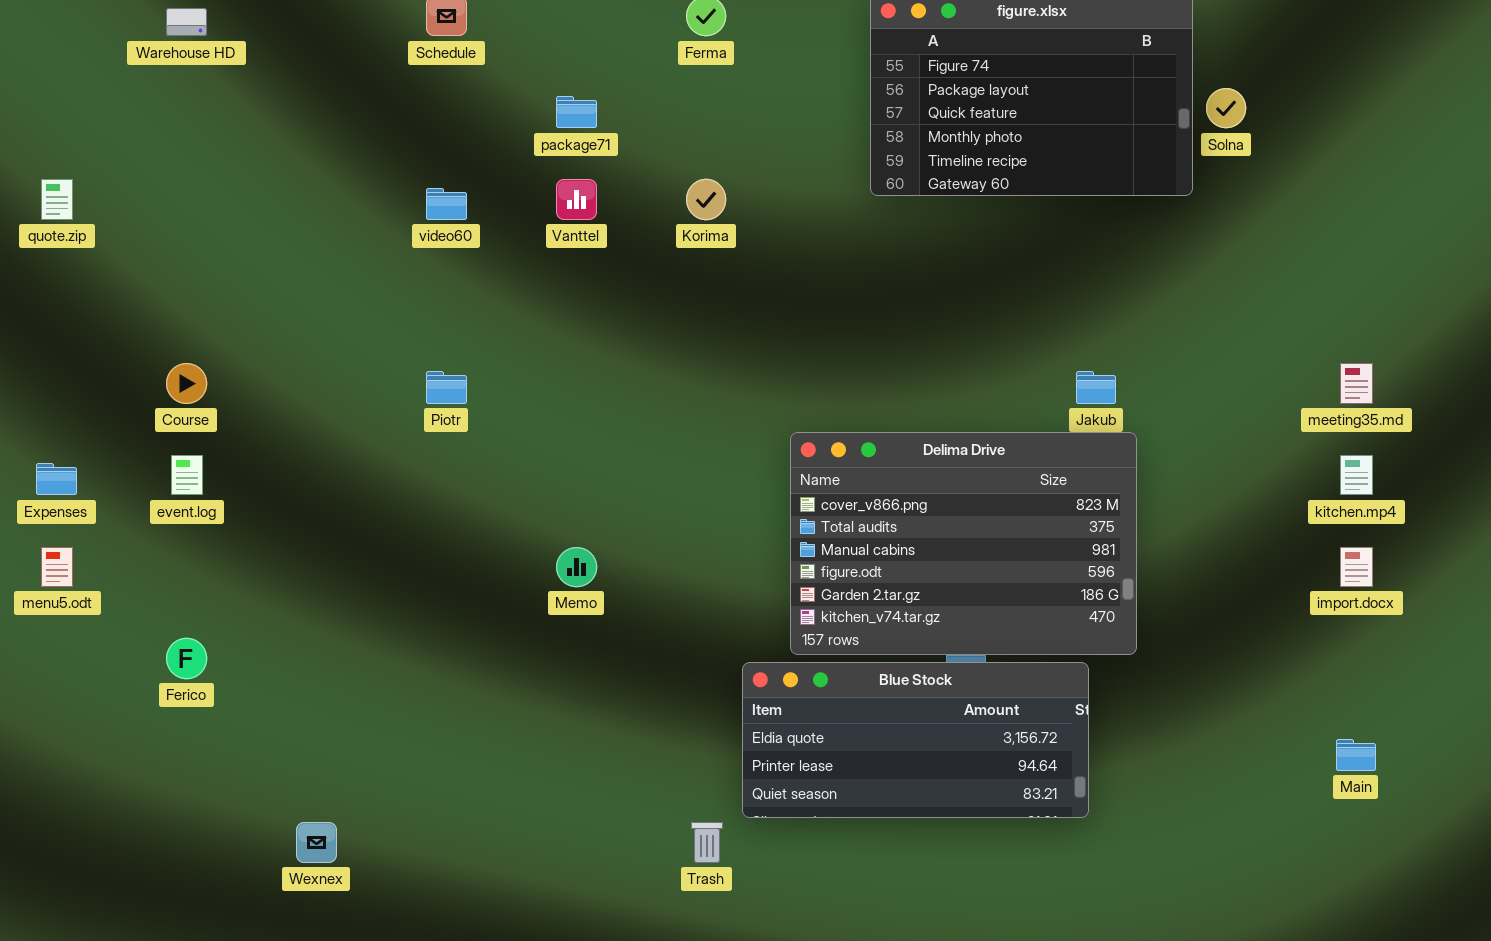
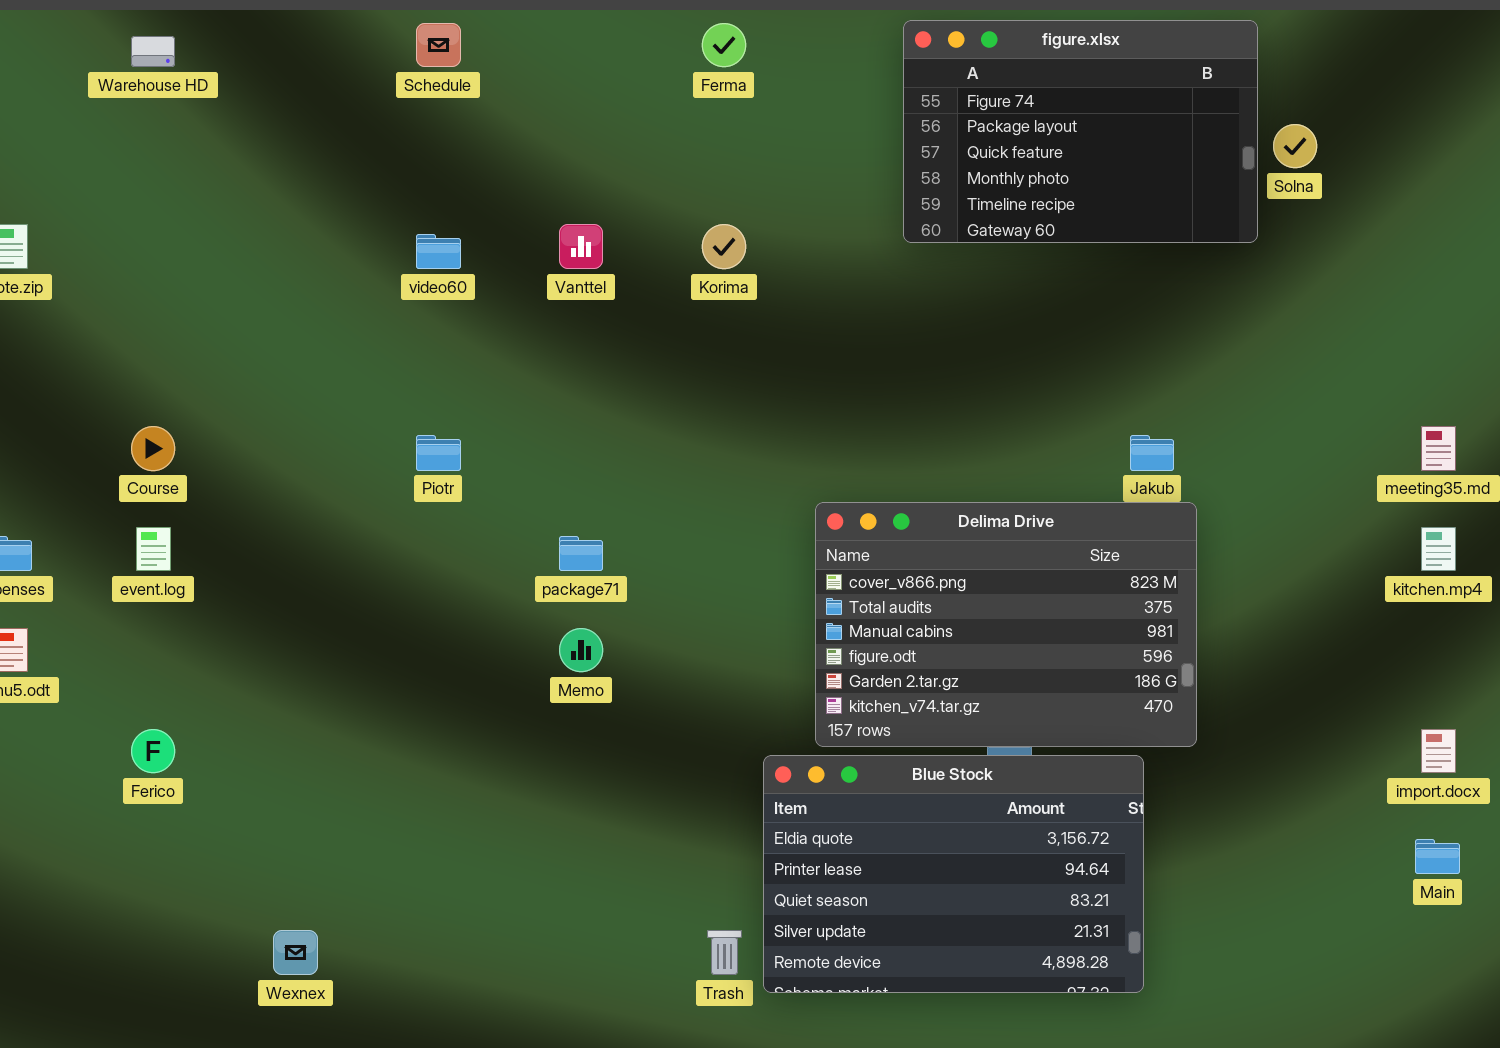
package71: [556,96,597,128] -> [559,536,603,571], moved
import.docx: [1340,547,1373,587] -> [1421,729,1456,773], moved
Blue Stock: [742,662,1089,818] -> [763,755,1144,993], resized

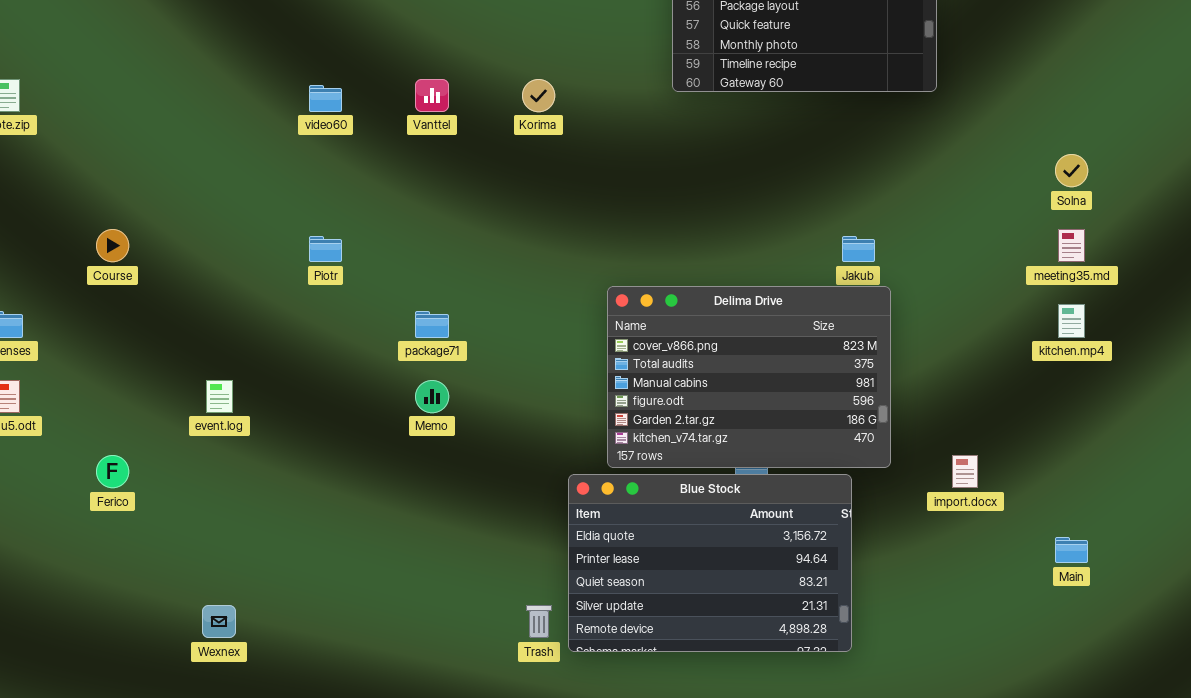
Solna: [1273,124,1317,168] -> [1055,154,1088,187], moved
event.log: [136,527,171,571] -> [206,380,233,413], moved
import.docx: [1421,729,1456,773] -> [952,455,978,488], moved

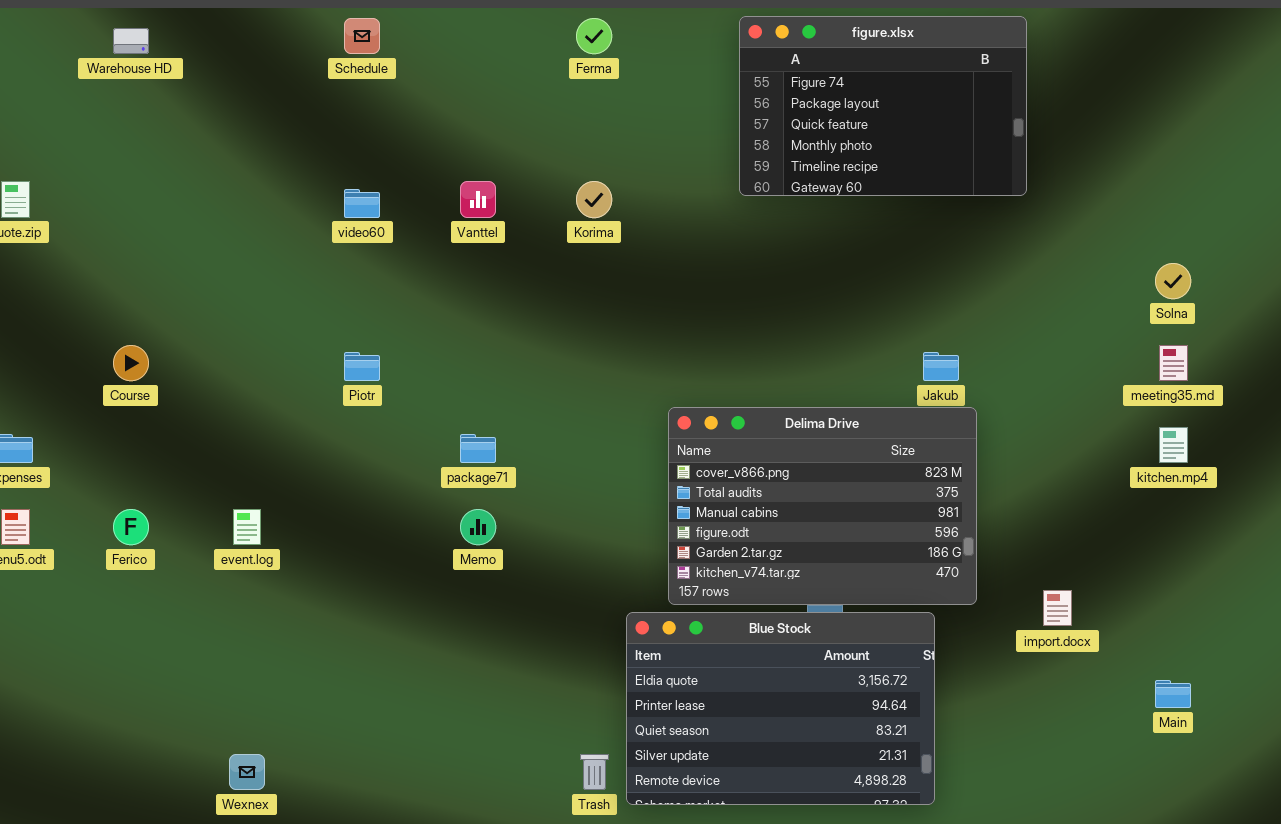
Ferico: [96,455,129,488] -> [113,509,149,545], moved

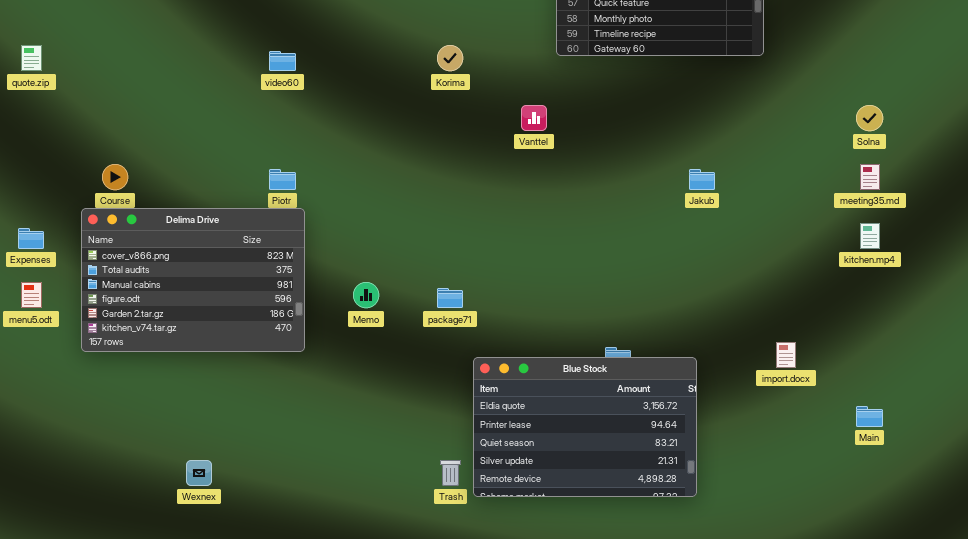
Vanttel: [460,181,496,218] -> [521,105,547,131], moved
Delima Drive: [668,407,977,605] -> [81,208,305,352], moved
package71: [460,434,496,463] -> [437,288,463,308], moved

